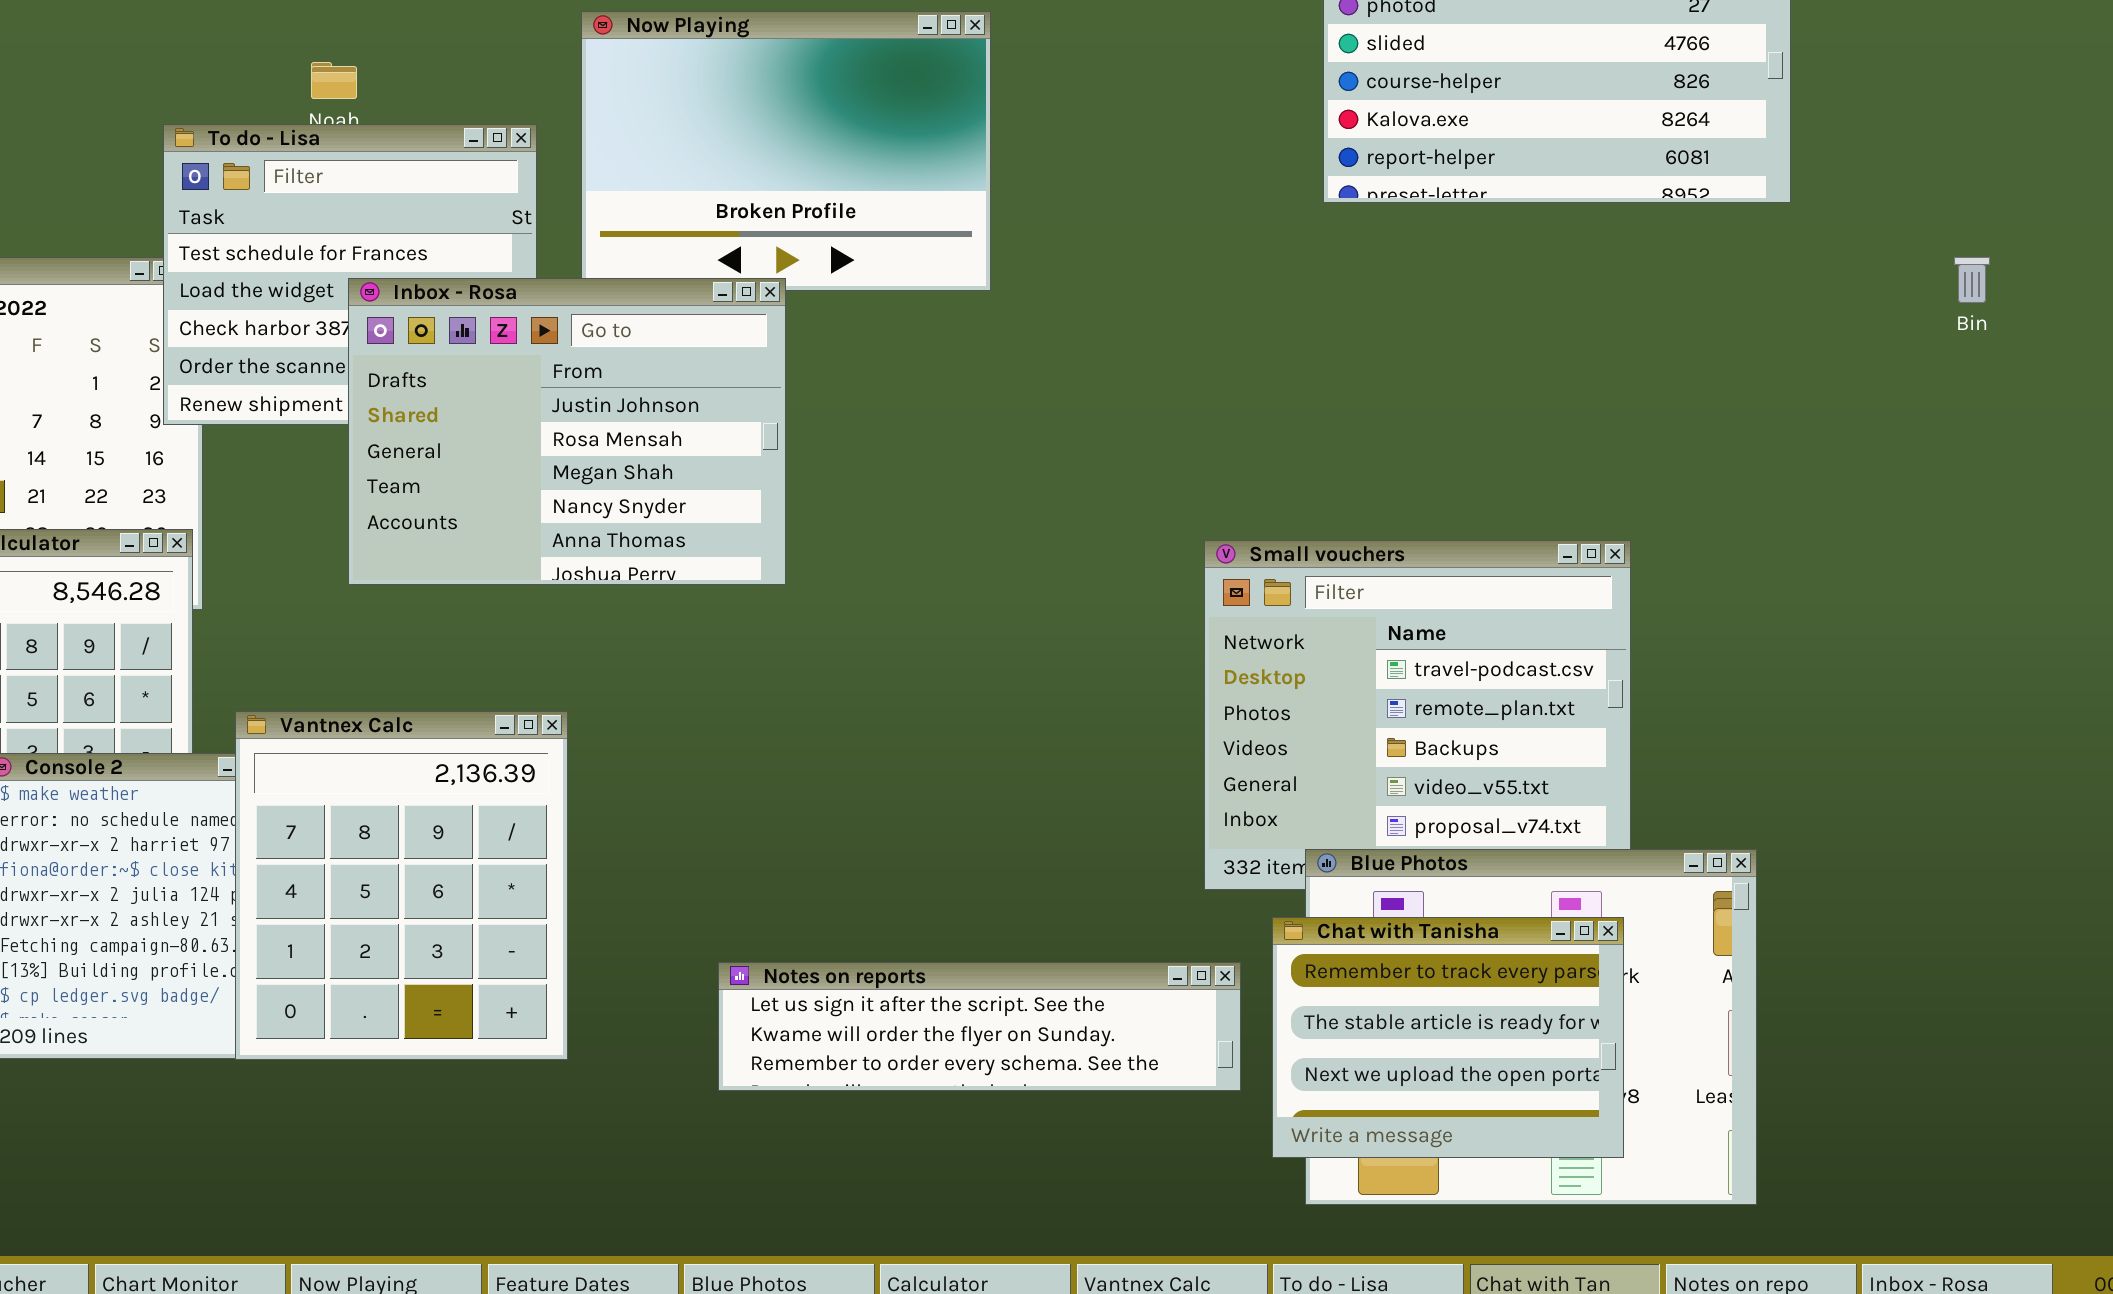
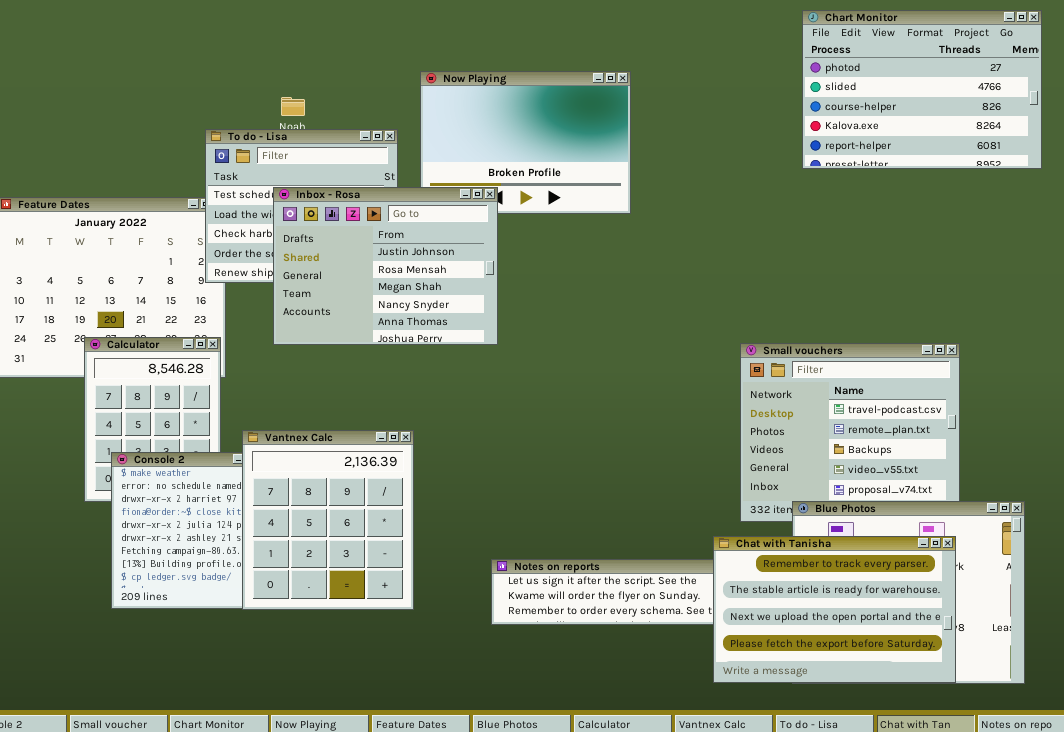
Inbox - Rosa: [348,278,786,585] -> [273,187,498,345], moved
Chat with Tanisha: [1272,917,1624,1158] -> [713,536,956,683], resized

